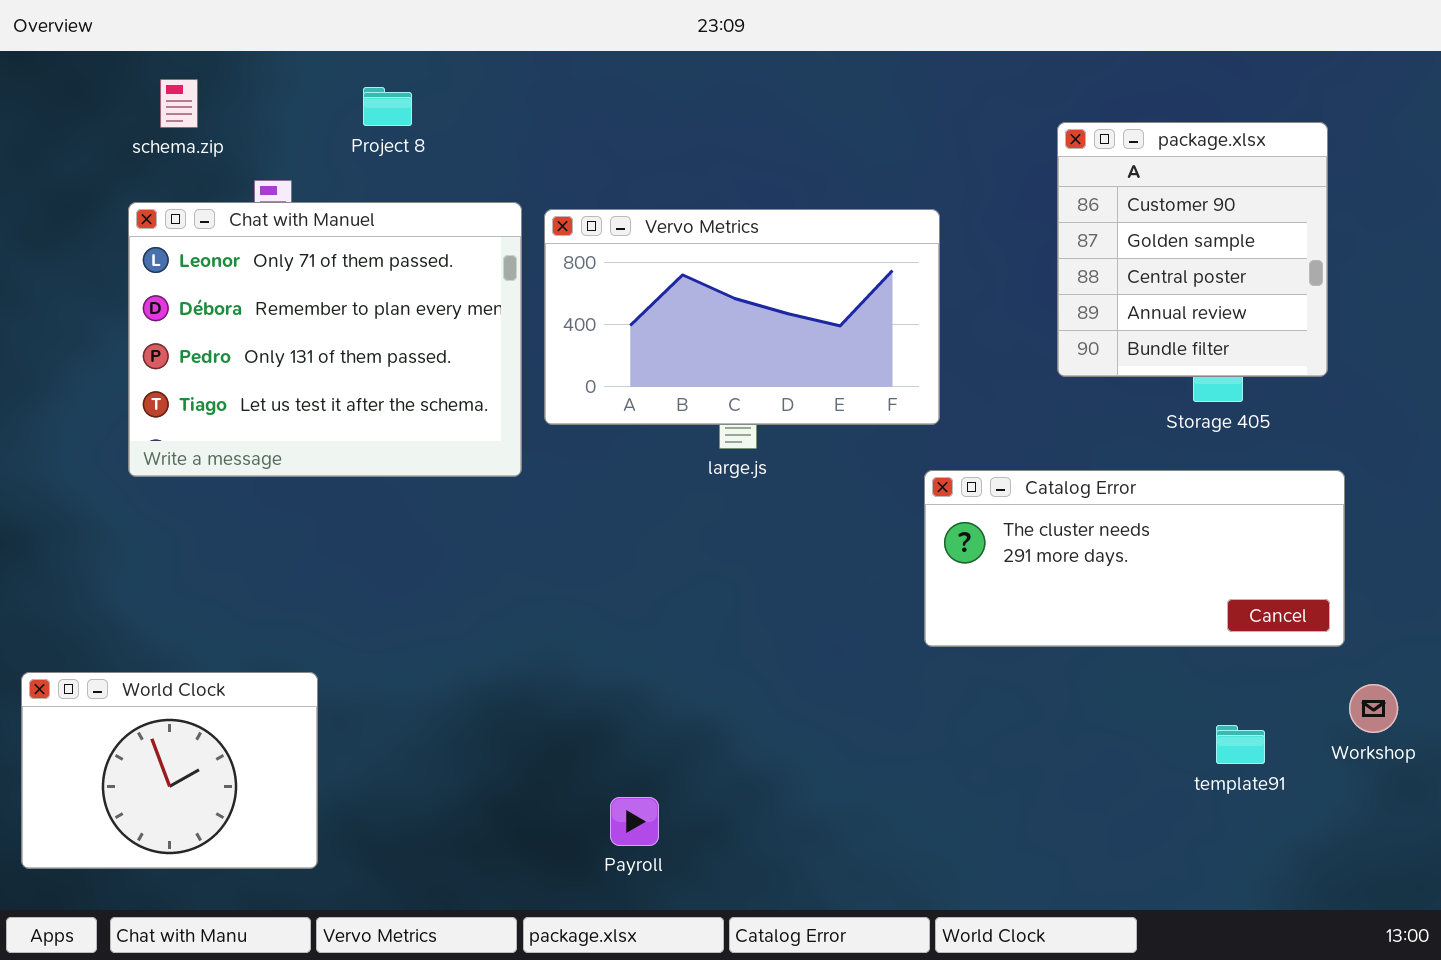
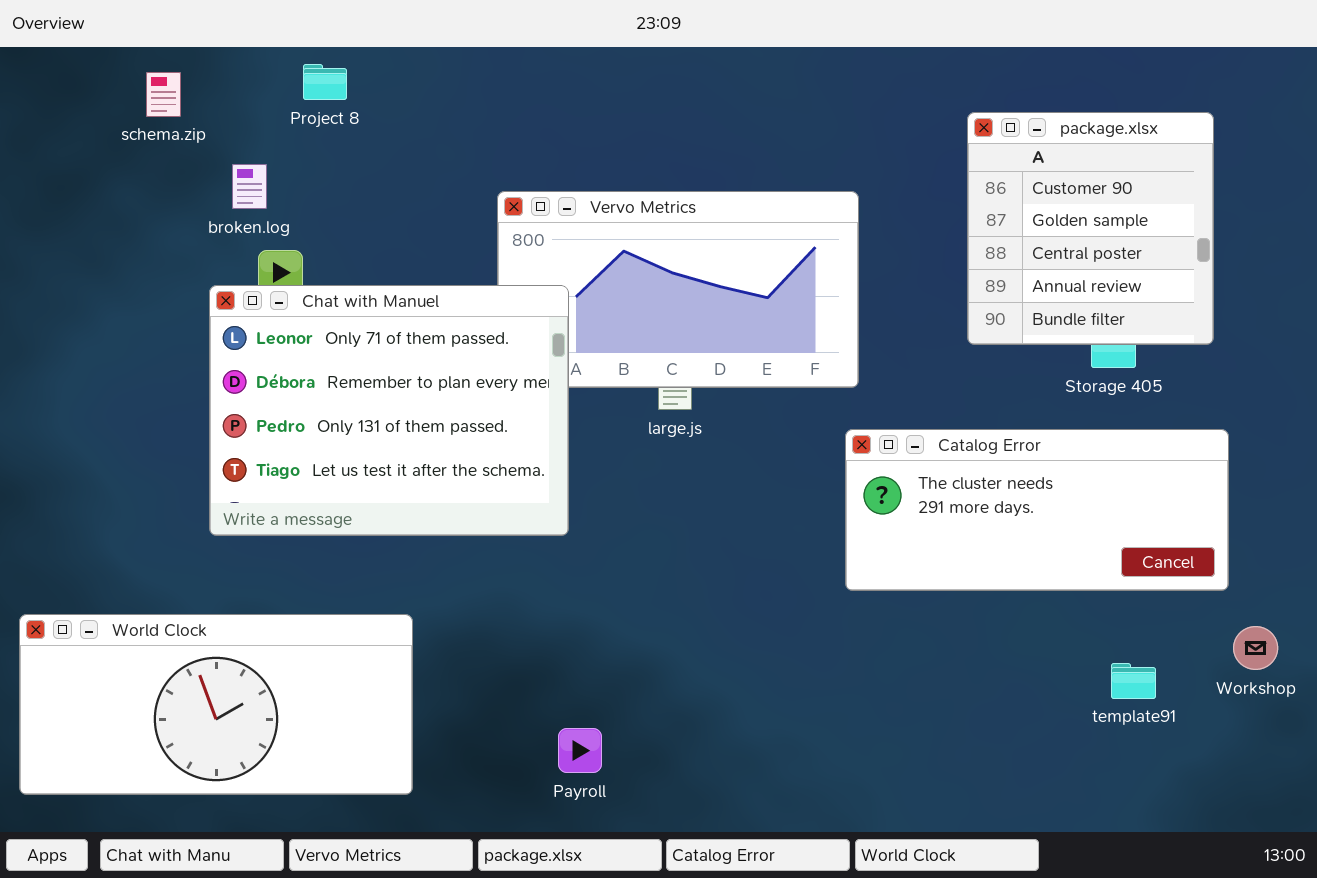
Project 8: [363,87,412,126] -> [303,64,347,100], moved
Chat with Manuel: [128,202,522,477] -> [209,285,569,536], moved
World Clock: [21,672,318,869] -> [19,614,413,795], resized

